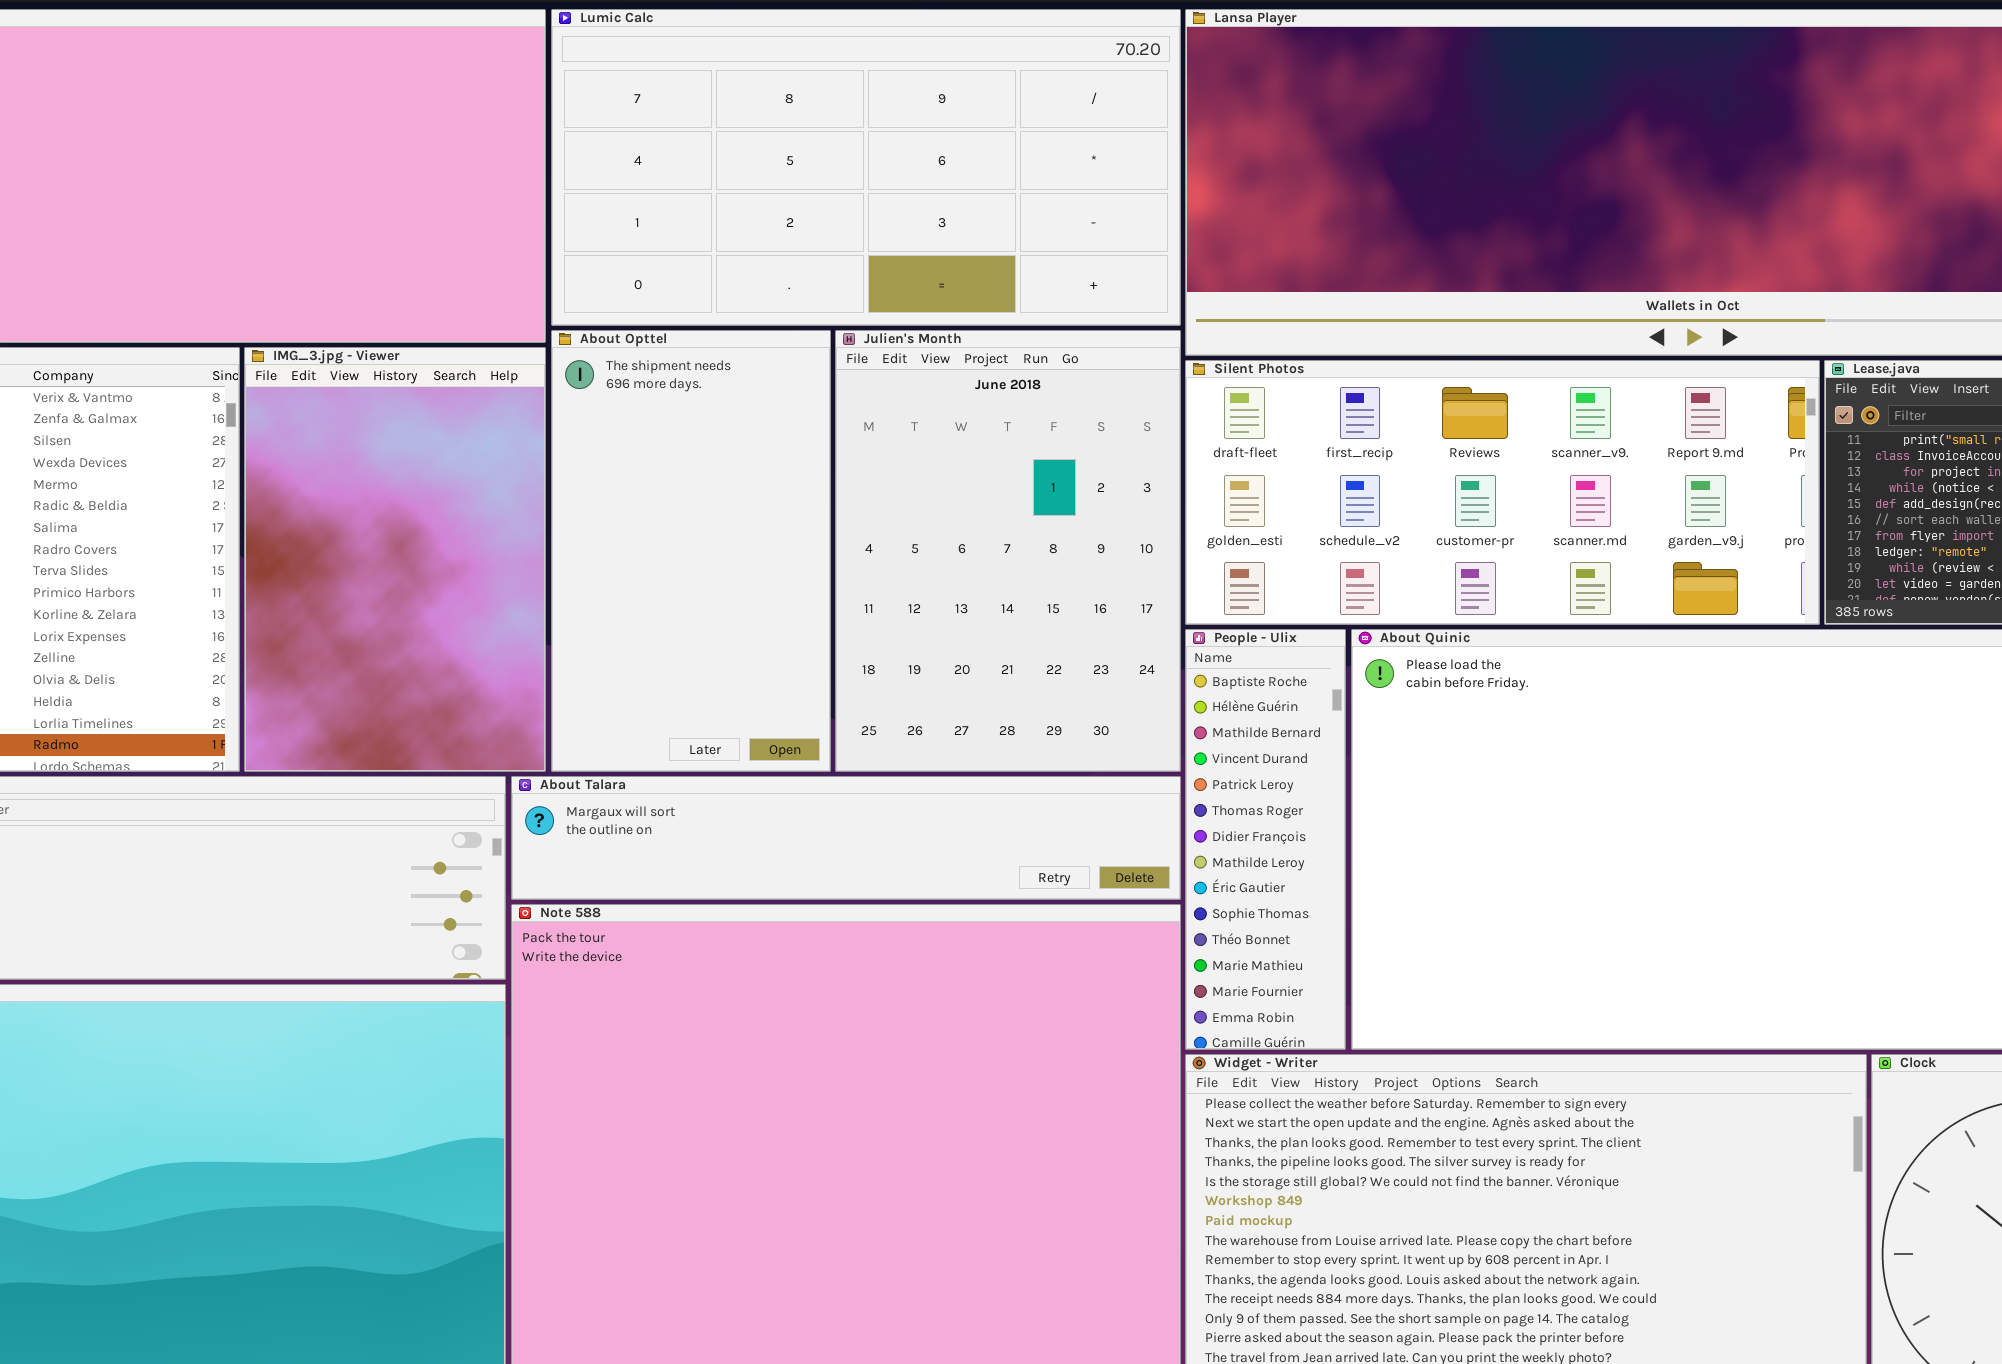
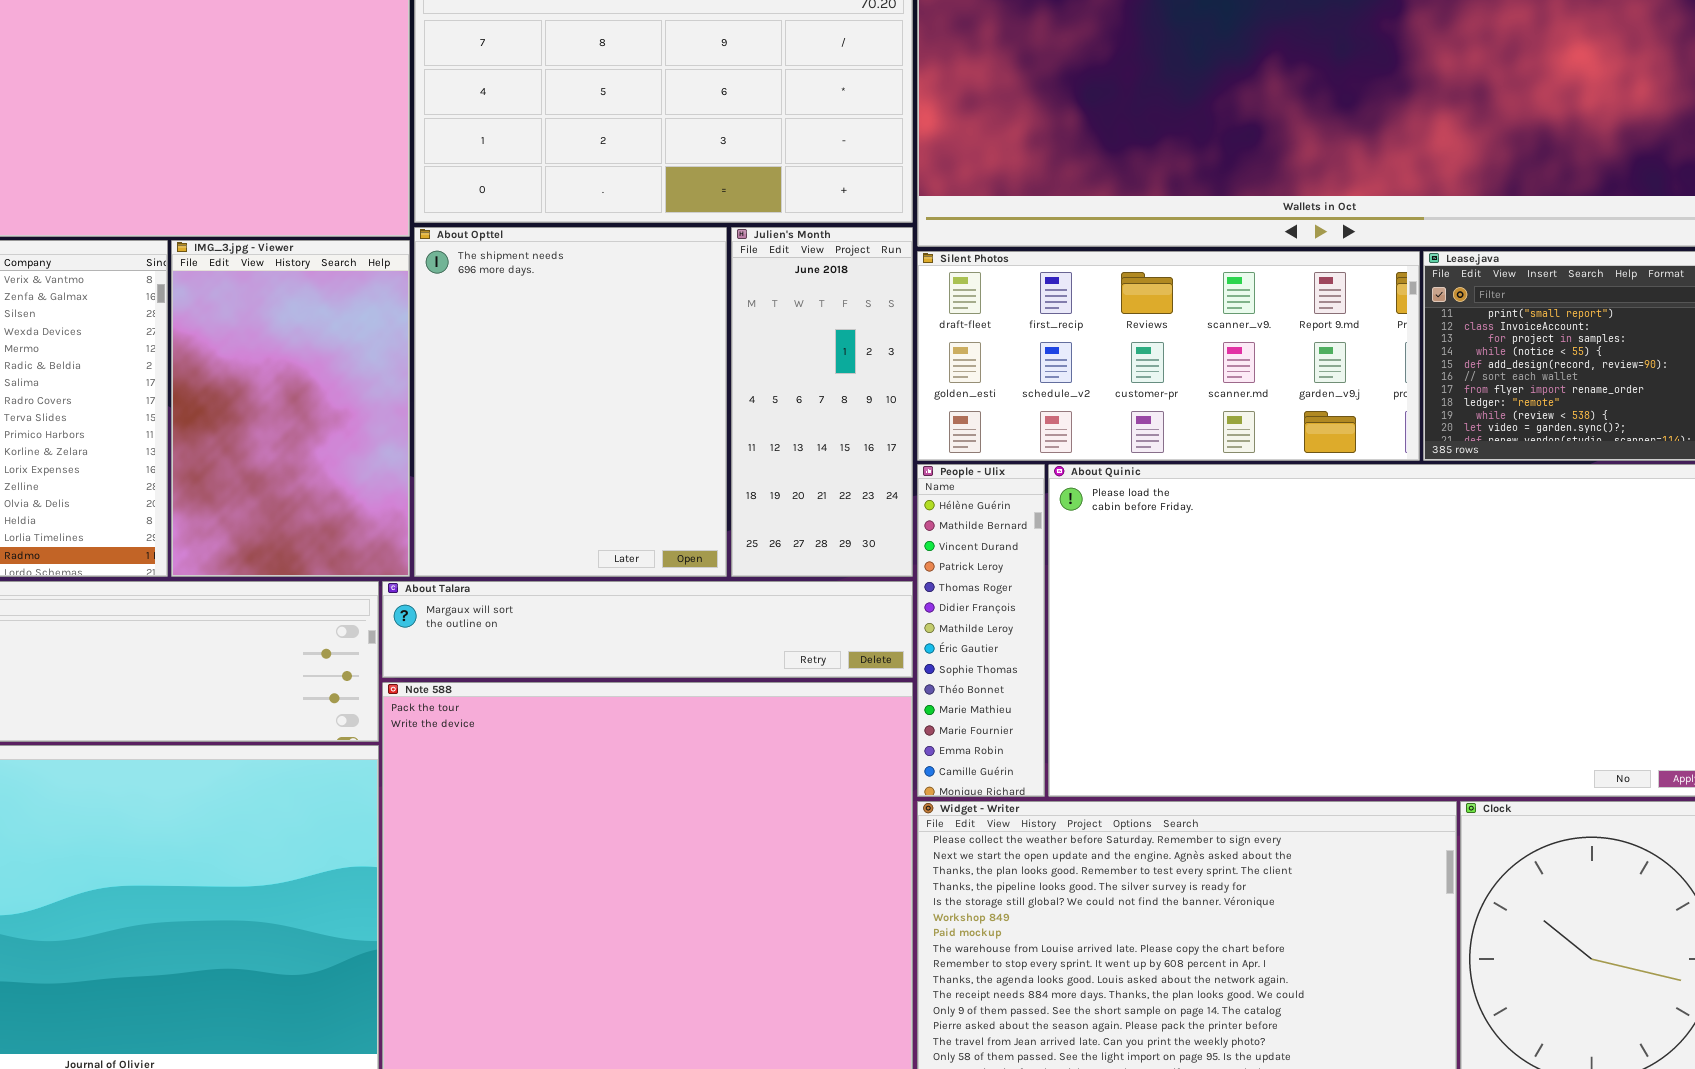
About Opttel: [551,330,831,772] -> [414,227,727,577], resized
Julien's Month: [835,330,1181,772] -> [731,227,913,577], resized
People - Ulix: [1185,629,1346,1050] -> [917,464,1045,797], scrolled down 1 row

